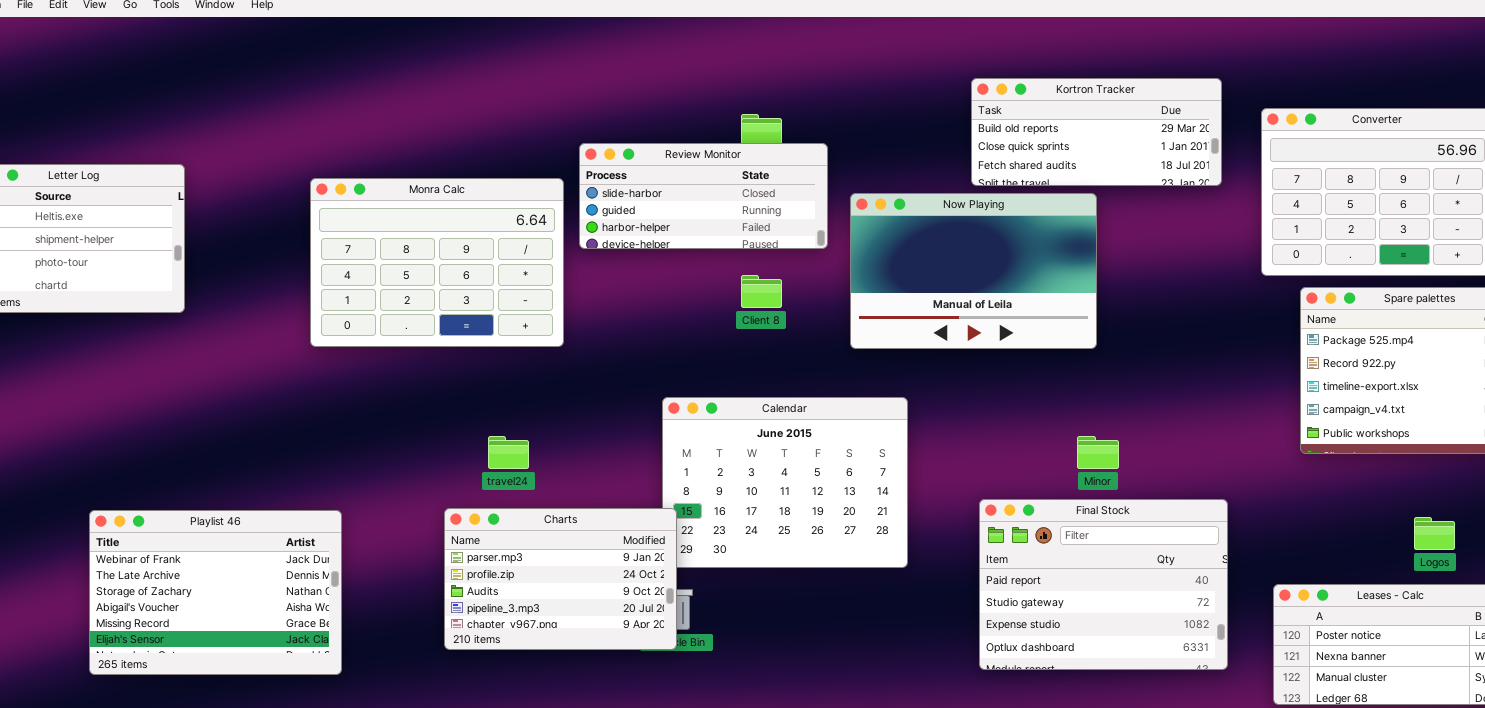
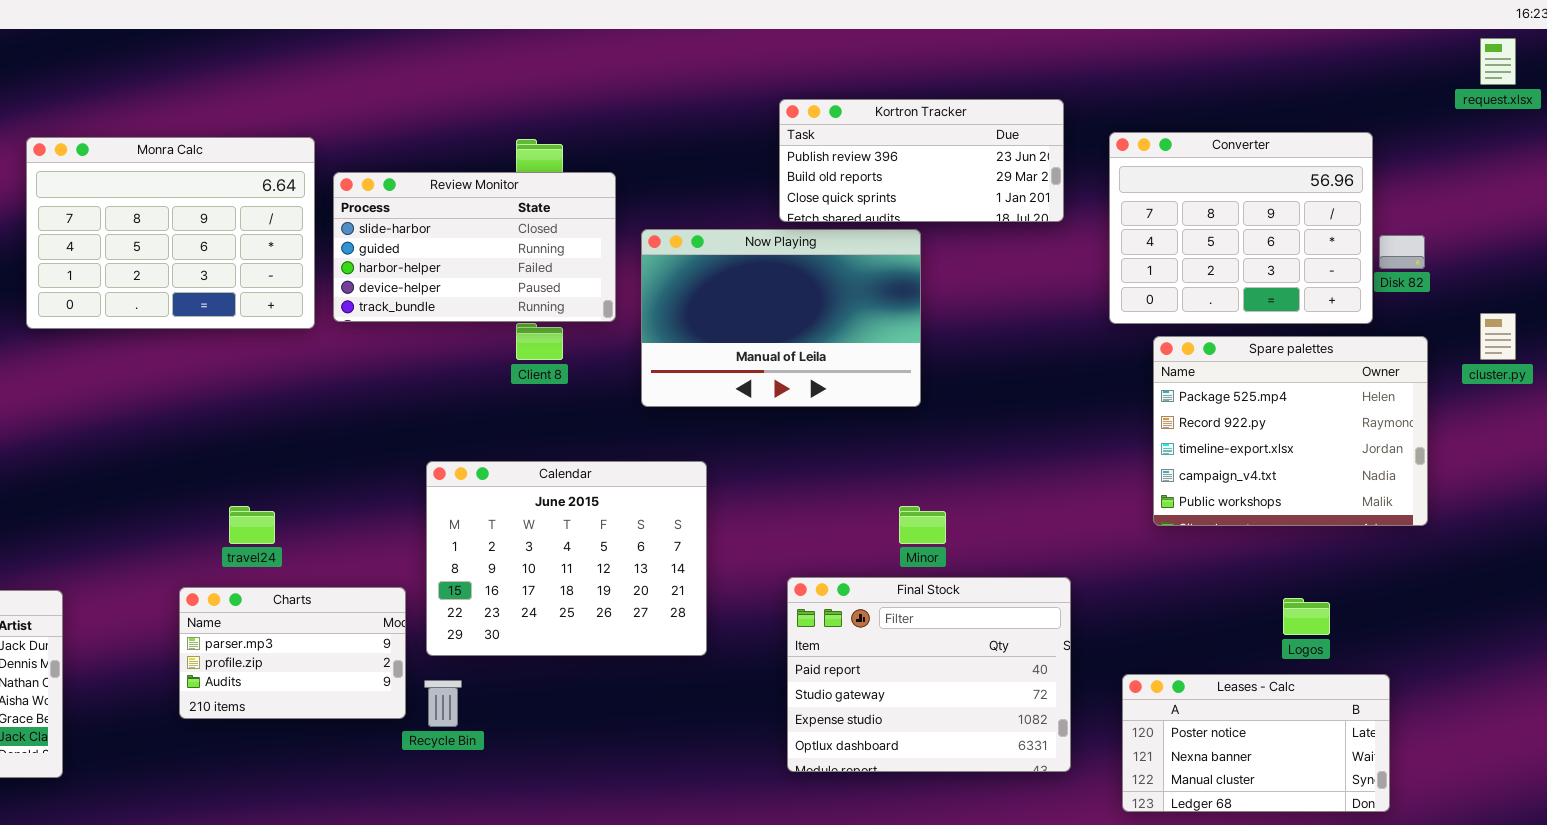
Kortron Tracker: [971,78,1222,186] -> [779,99,1064,222], scrolled up 1 row
Review Monitor: [579,143,828,249] -> [333,172,616,322], resized
Monra Calc: [310,178,564,347] -> [26,137,315,329], moved
Charts: [444,508,677,650] -> [179,587,406,719], resized

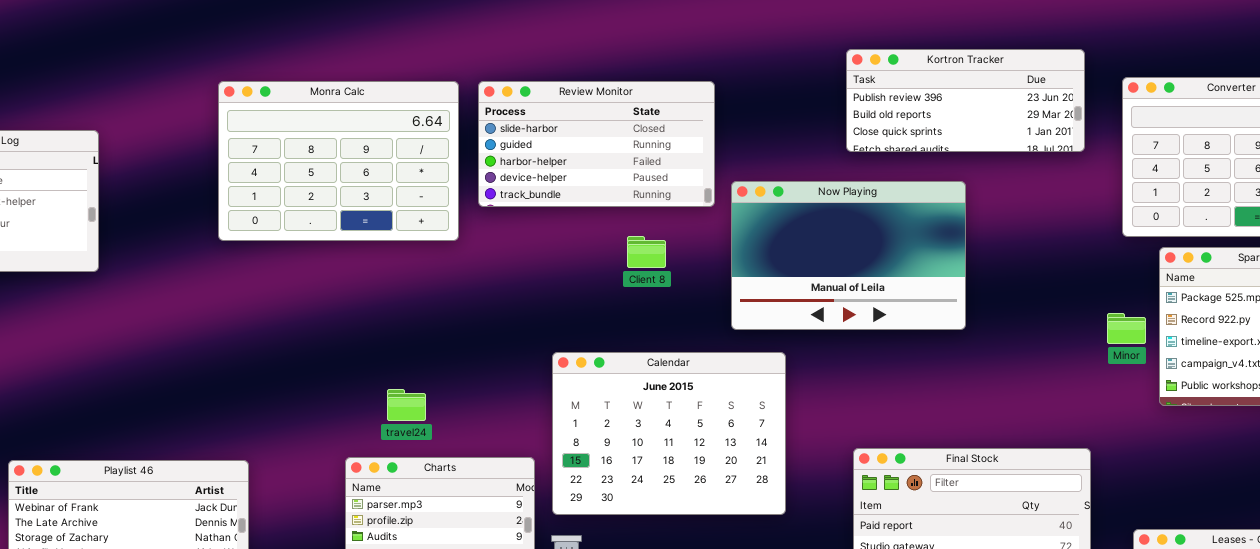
Review Monitor: [333,172,616,322] -> [478,81,715,207], moved
Now Playing: [641,229,921,407] -> [731,181,966,330], moved
Minor: [899,506,946,544] -> [1107,313,1146,344], moved

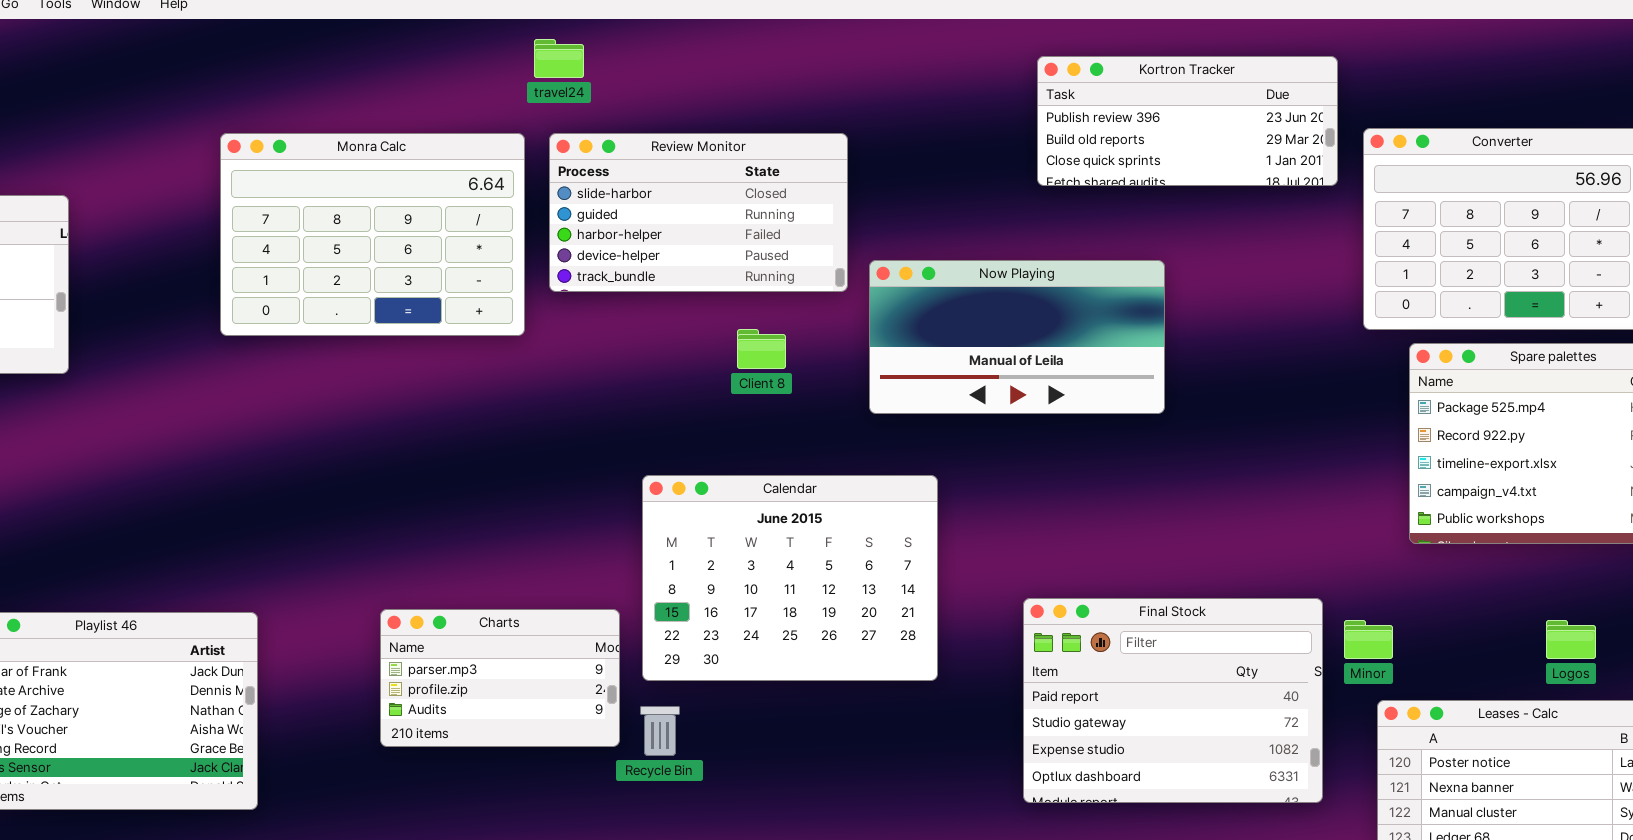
Kortron Tracker: [846,49,1085,152] -> [1037,56,1338,186], moved
Now Playing: [731,181,966,330] -> [869,260,1165,414], resized
Minor: [1107,313,1146,344] -> [1344,620,1393,659], moved
travel24: [387,389,426,421] -> [534,39,584,78], moved

